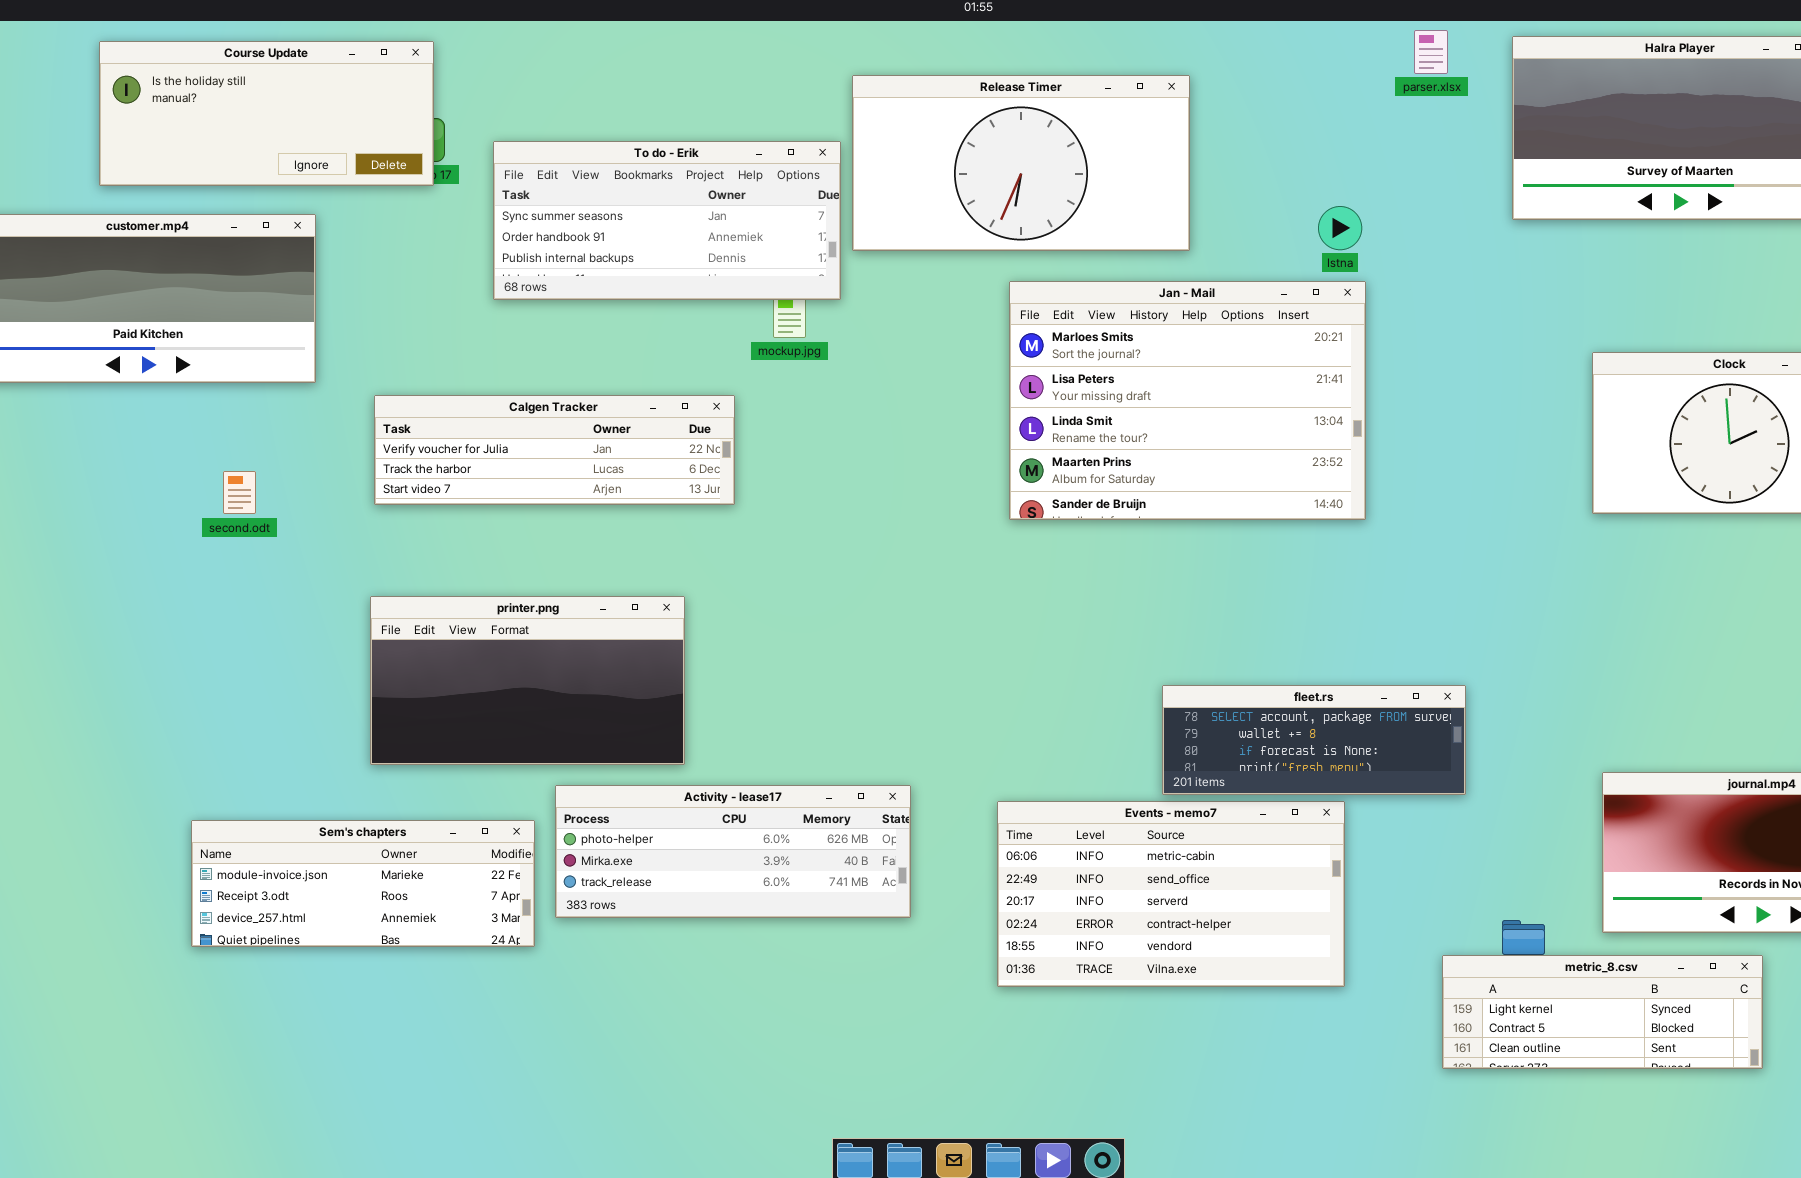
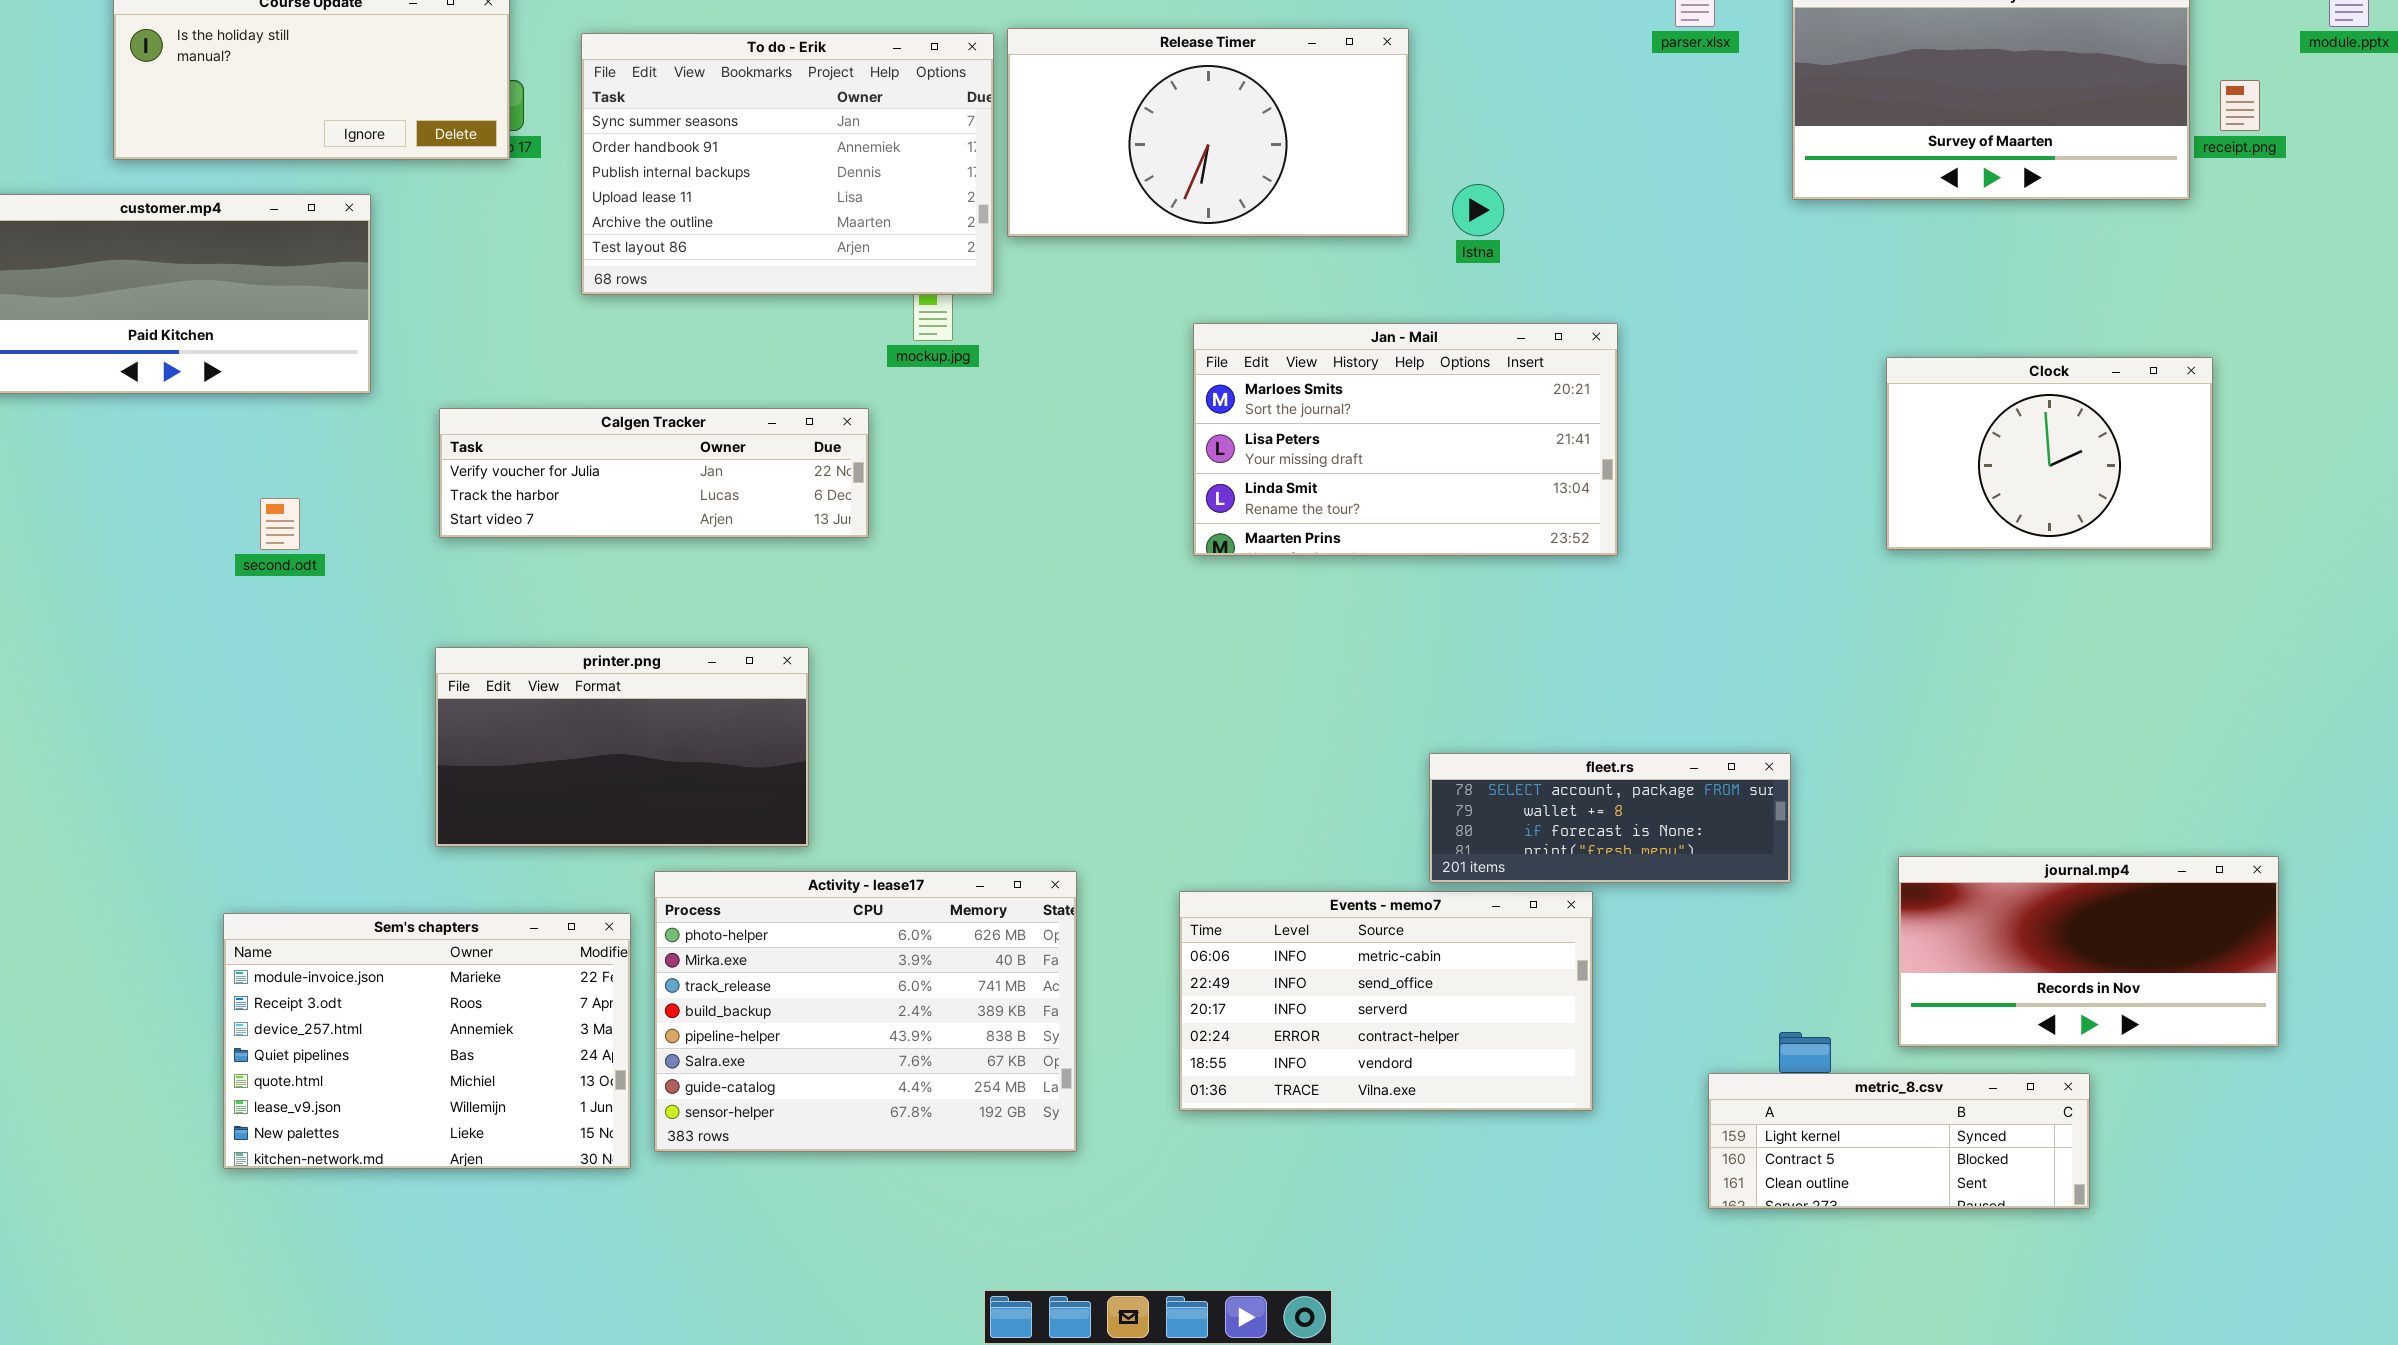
To do - Erik: [493,141,841,300] -> [581,33,994,295], resized
Istna: [1318,206,1362,250] -> [1452,184,1504,236], moved
Jan - Mail: [1009,281,1366,520] -> [1193,323,1618,556], resized
fleet.rs: [1162,685,1466,795] -> [1429,753,1791,883], moved
Activity - lease17: [555,785,911,918] -> [654,871,1077,1152], resized
Sem's chapters: [191,820,535,947] -> [223,913,631,1169], resized

